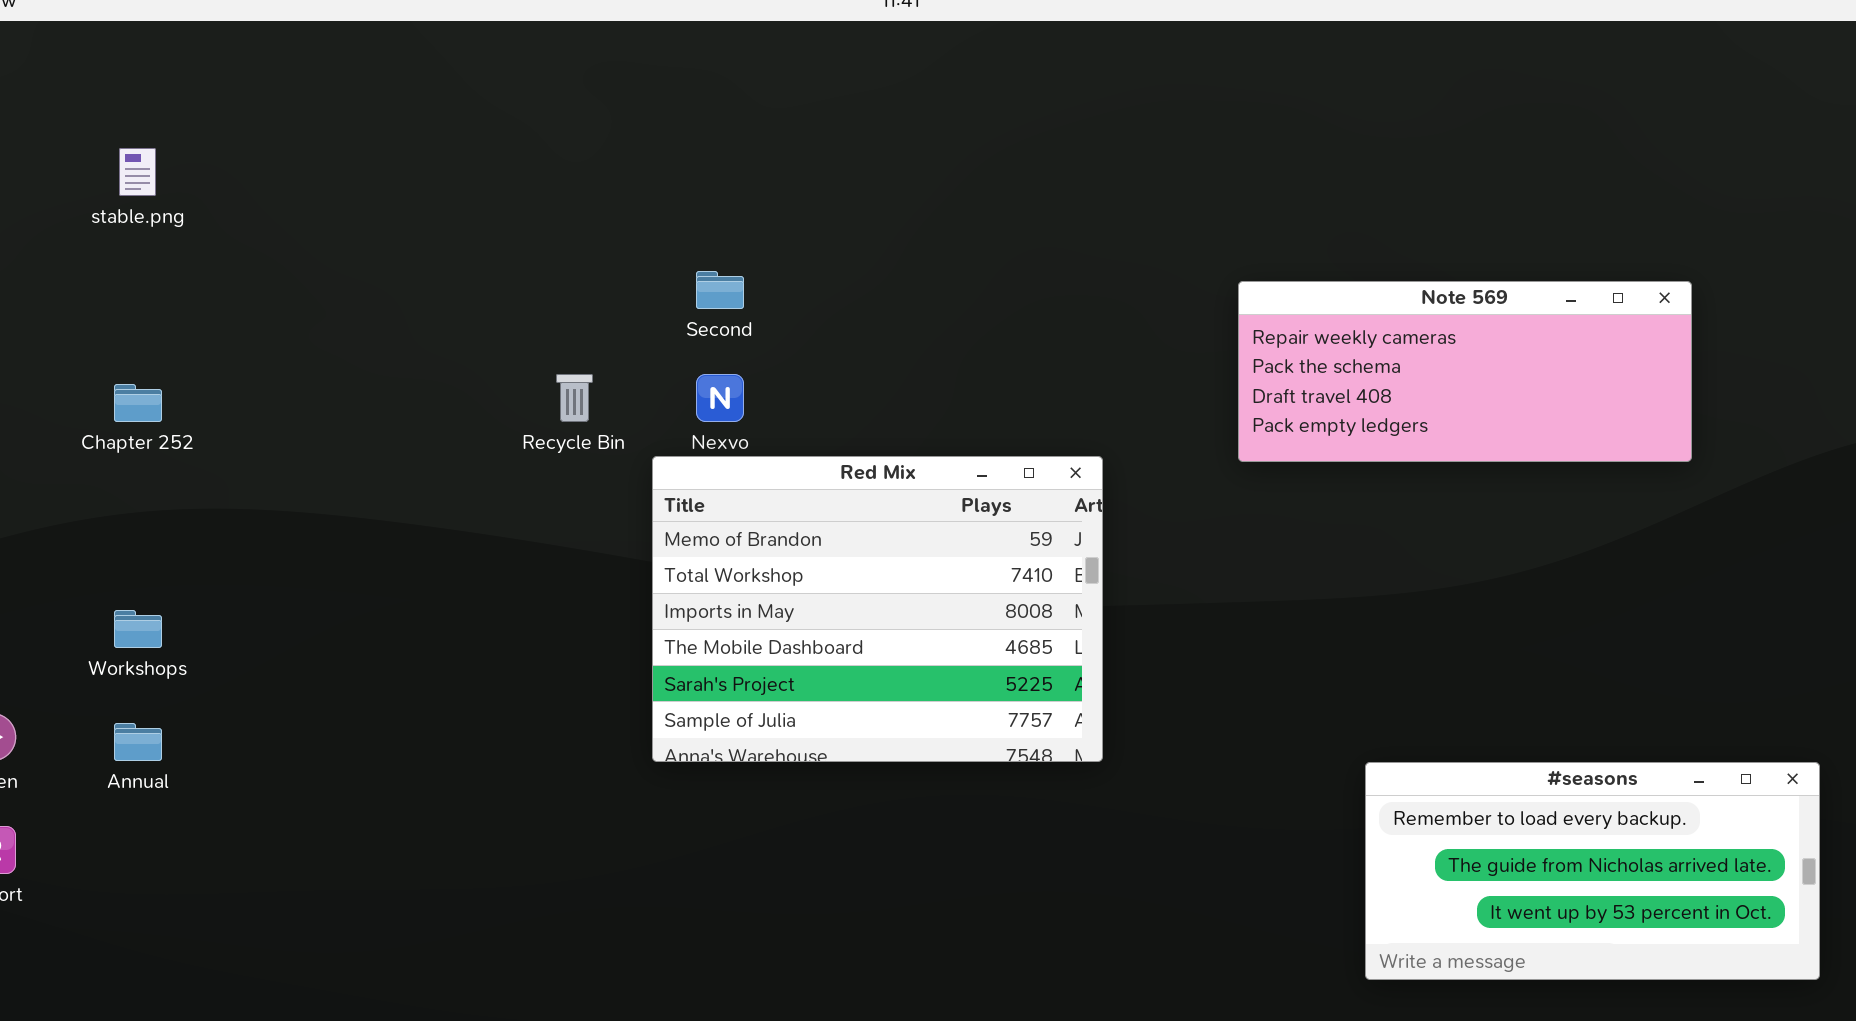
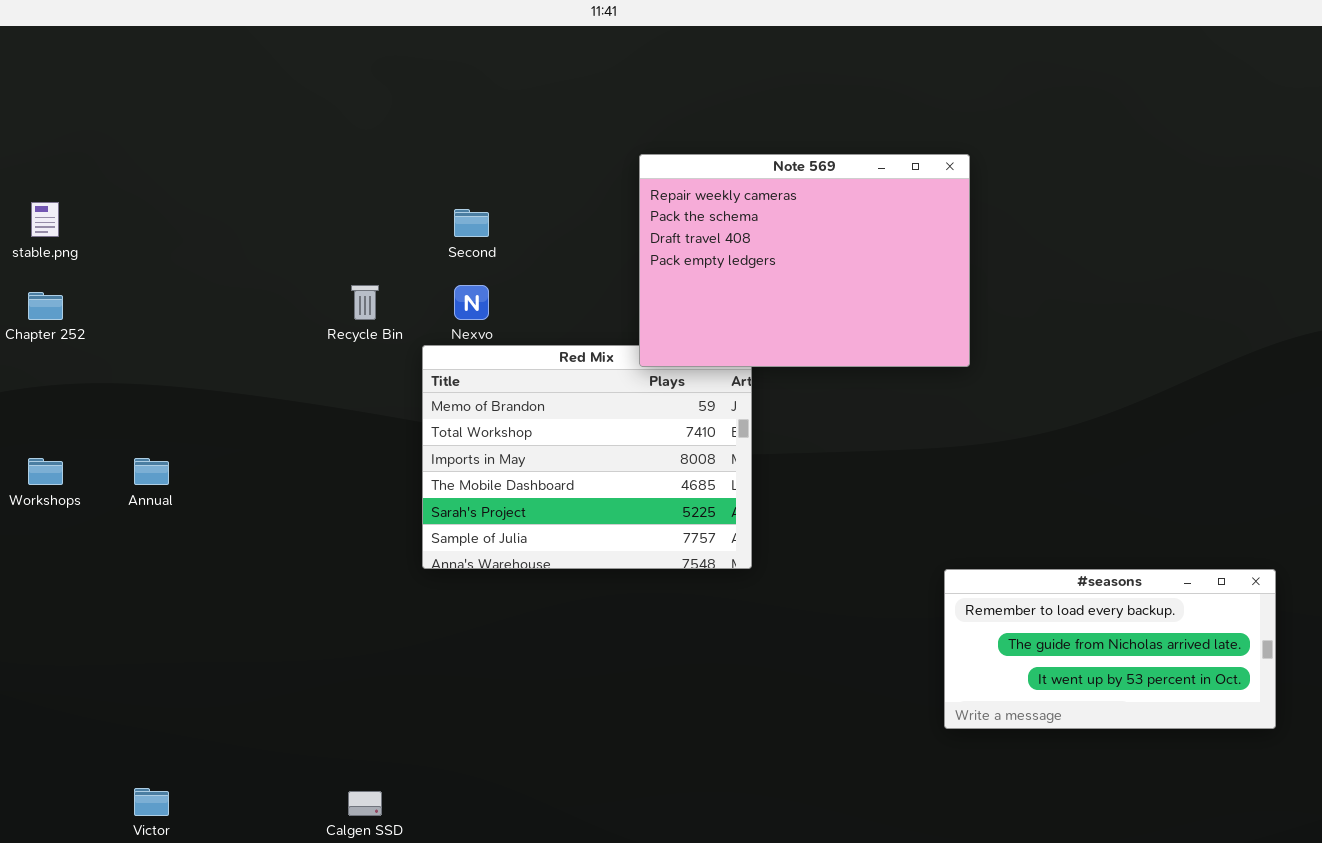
stable.png: [119,148,156,196] -> [31,202,59,237], moved
Note 569: [1238,281,1692,462] -> [639,154,970,367], moved, resized
Annual: [114,723,162,761] -> [134,458,169,485], moved

